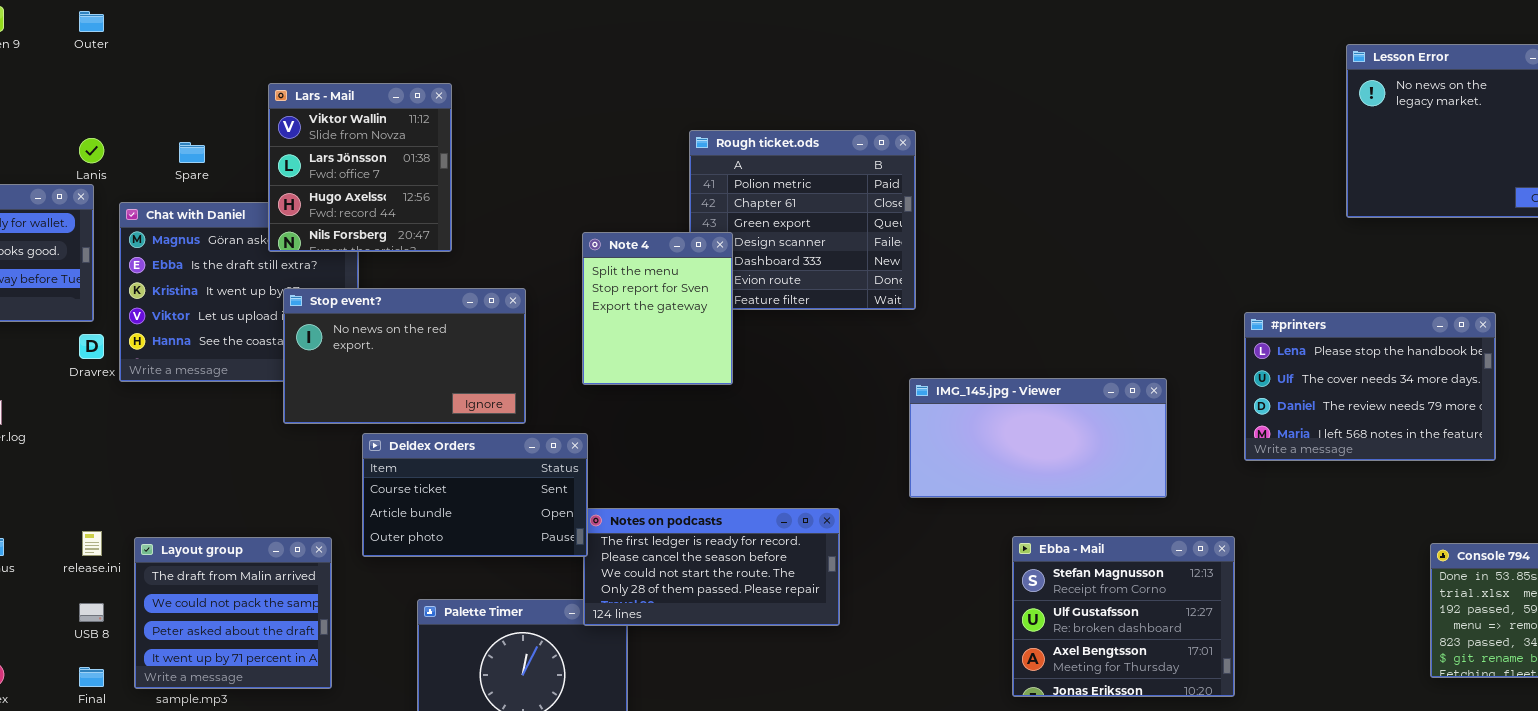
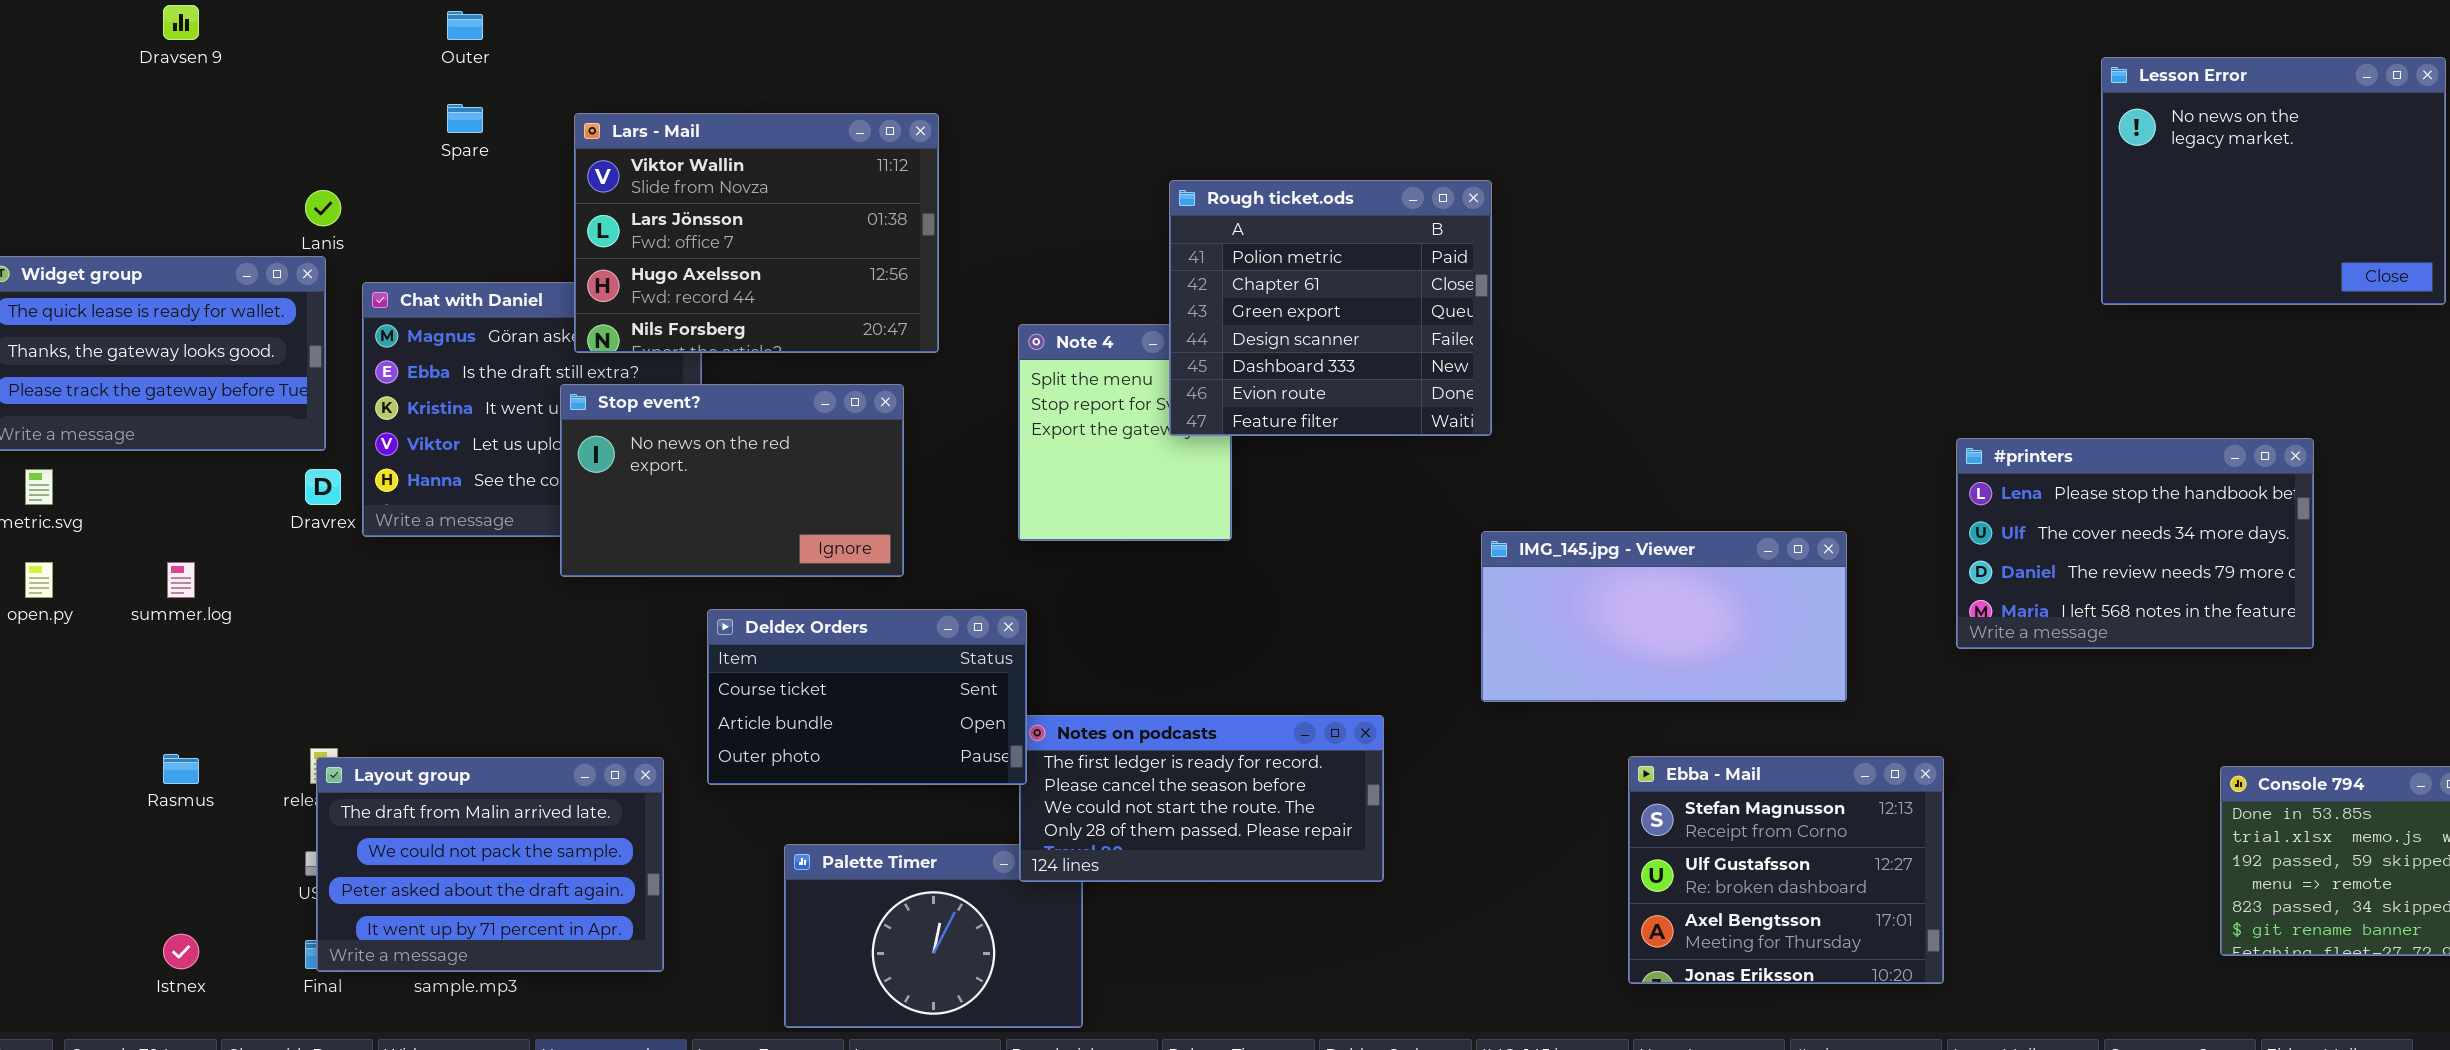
Outer: [79,11,104,32] -> [447,11,483,40], moved
Lars - Mail: [268,83,452,252] -> [574,113,939,353], resized
Rough ticket.ods: [689,130,916,310] -> [1169,180,1492,436], raised
Spare: [179,142,205,163] -> [447,104,483,133], moved
Stop event?: [283,288,526,424] -> [560,384,904,577], moved
Layout group: [134,537,332,689] -> [316,757,664,972], resized

